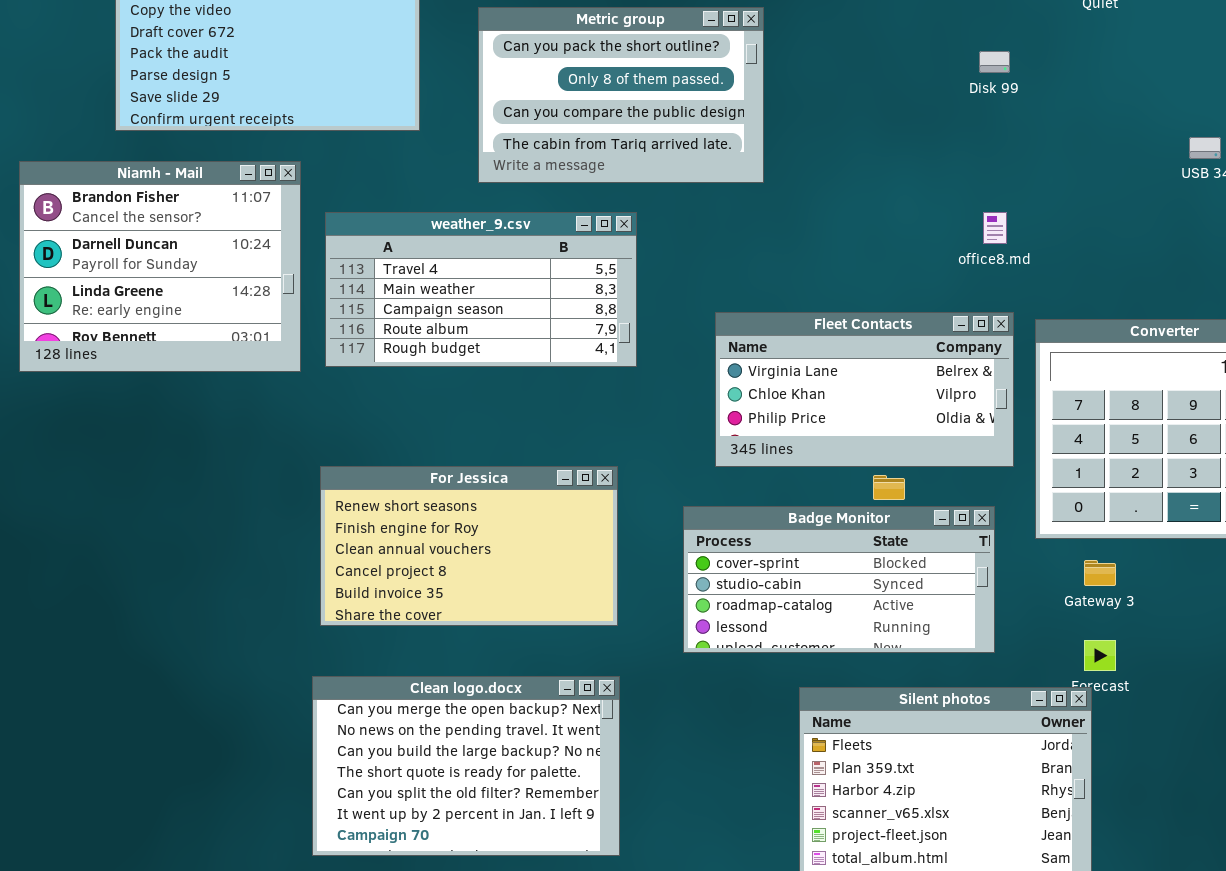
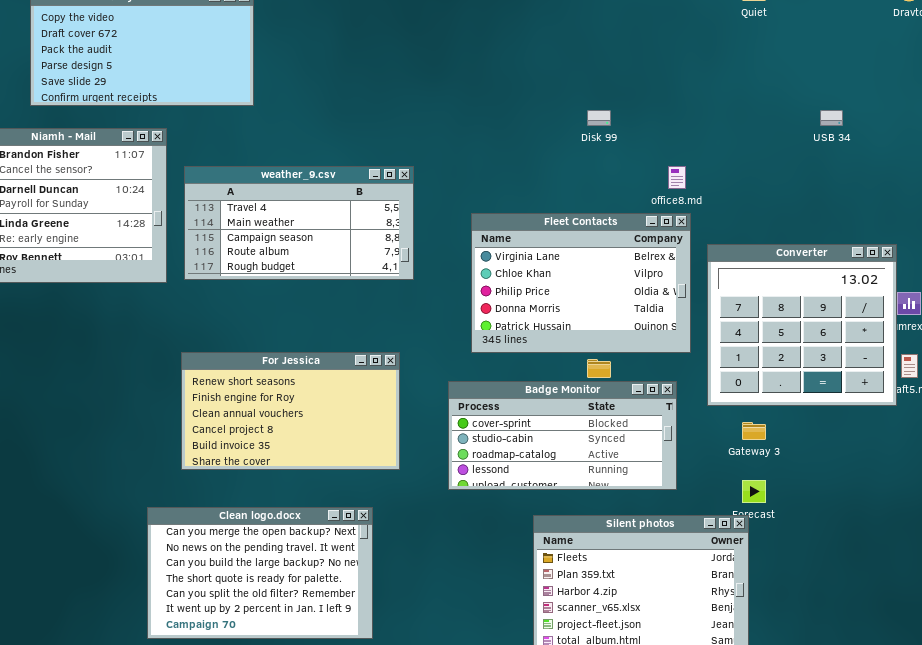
Metric group: [478,7,764,183] -> none, closed
Disk 99: [979,51,1010,73] -> [587,110,611,126], moved
Fleet Contacts: [715,312,1014,467] -> [471,213,691,353], resized
Clean logo.docx: [312,676,620,856] -> [147,507,373,639], moved

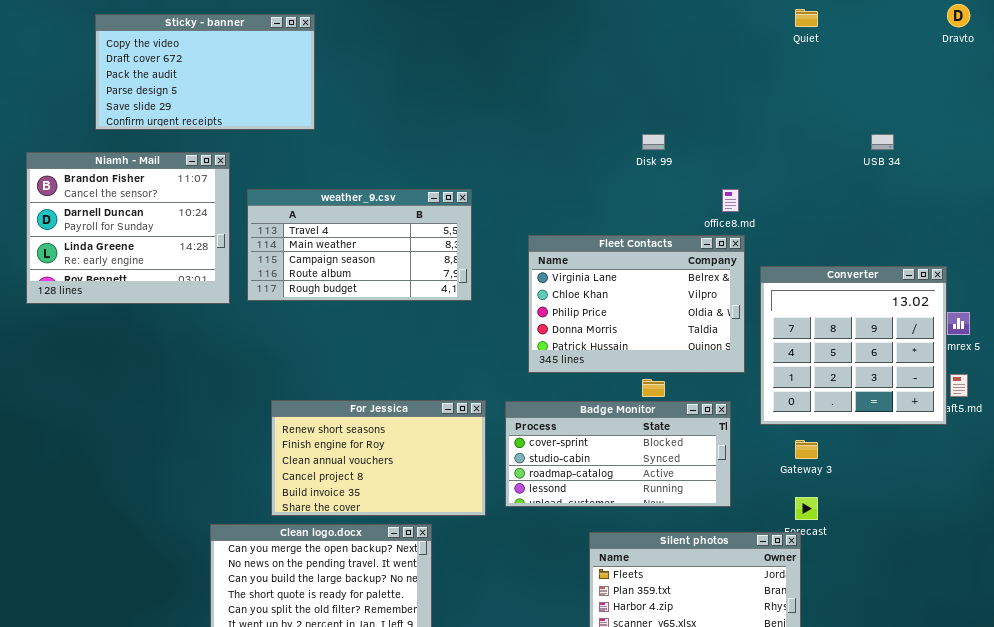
For Jessica: [181,352,400,470] -> [271,400,486,516], moved

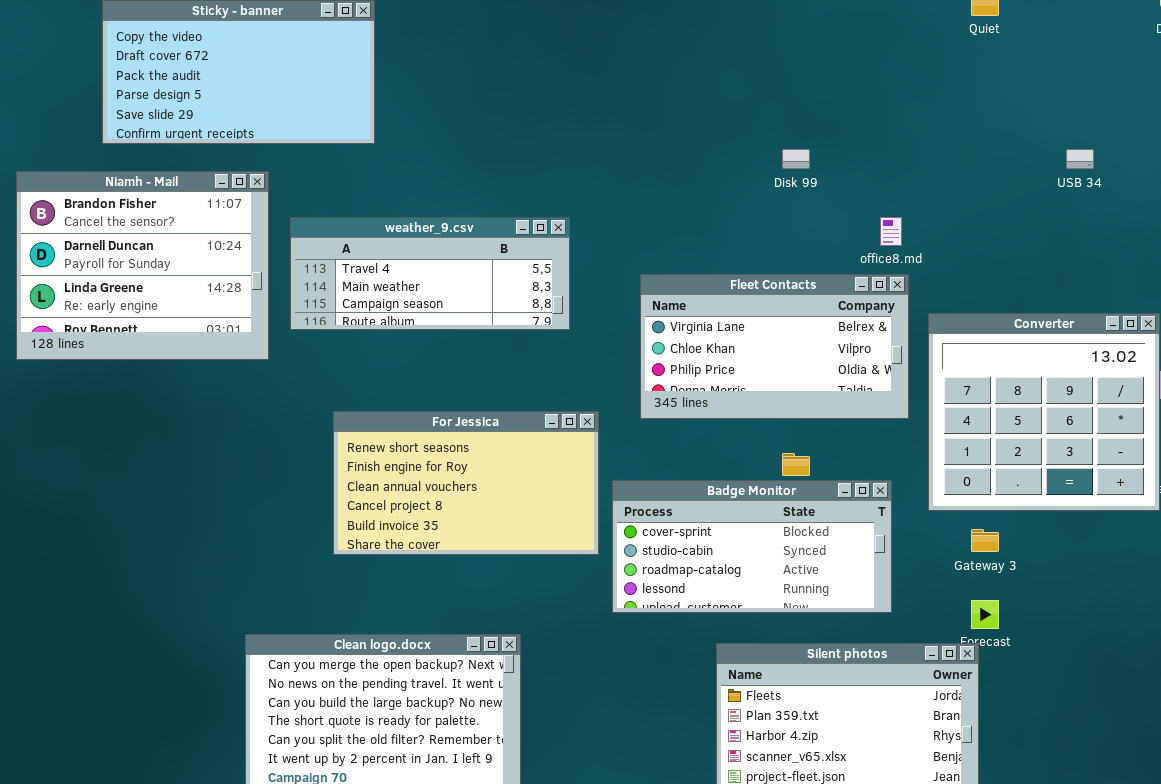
weather_9.csv: [247,189,472,301] -> [290,217,570,330], resized
Fleet Contacts: [528,235,745,373] -> [640,274,909,419], resized
For Jessica: [271,400,486,516] -> [333,411,599,555], moved

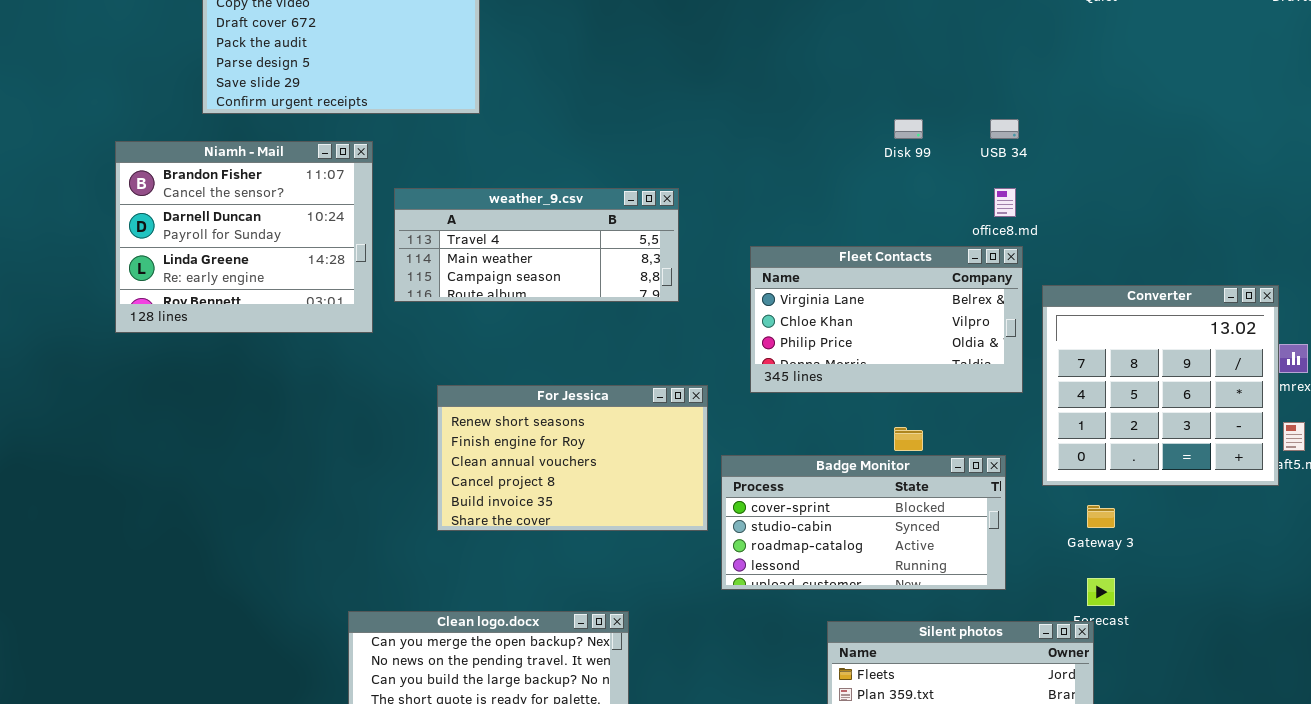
USB 34: [1066,149,1094,169] -> [990,119,1019,139], moved

